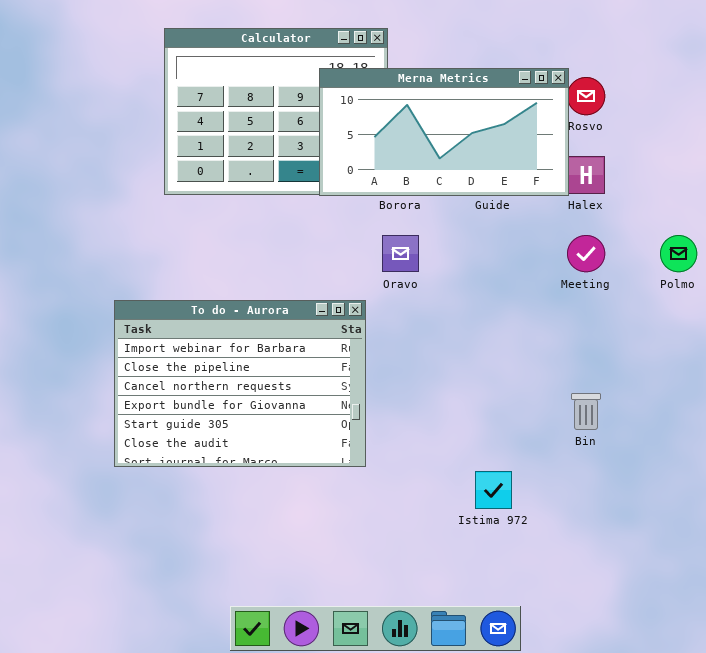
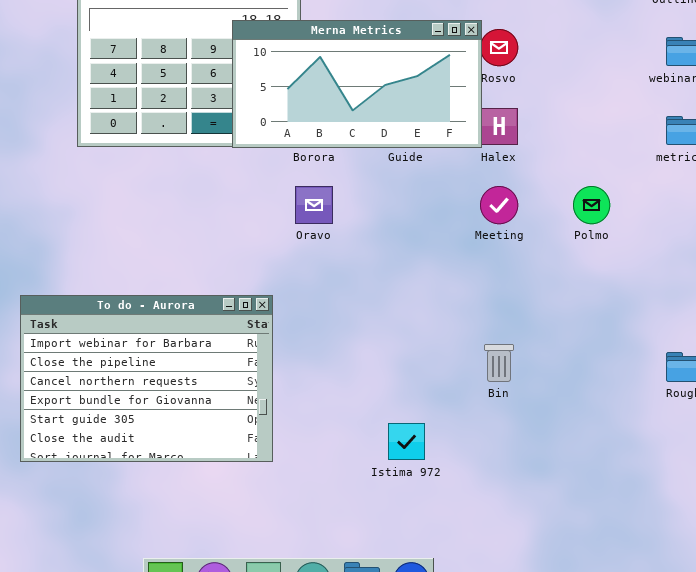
To do - Aurora: [114,300,366,467] -> [20,295,273,462], moved

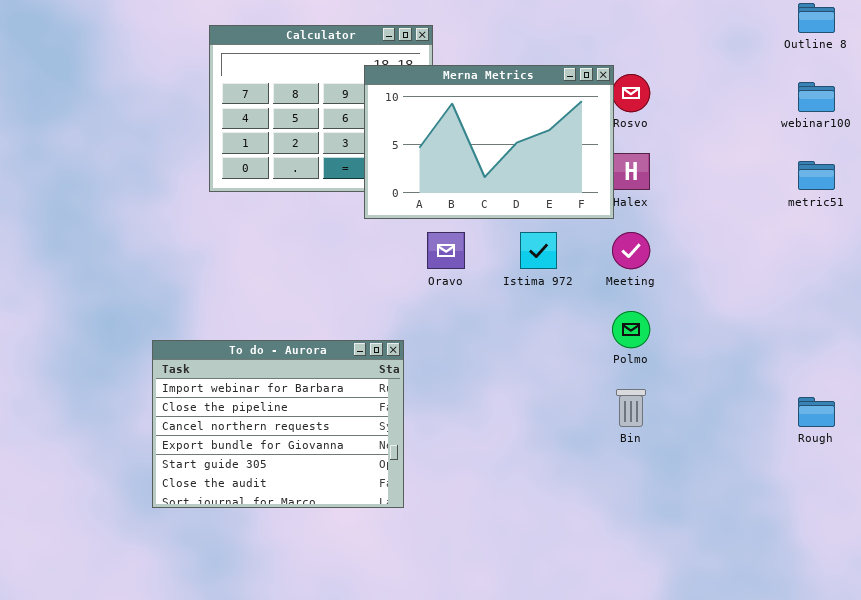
Merna Metrics: [232,20,482,148] -> [364,65,614,219], resized
Polmo: [573,186,610,224] -> [612,311,650,348], moved
Istima 972: [388,423,425,460] -> [520,232,557,269], moved

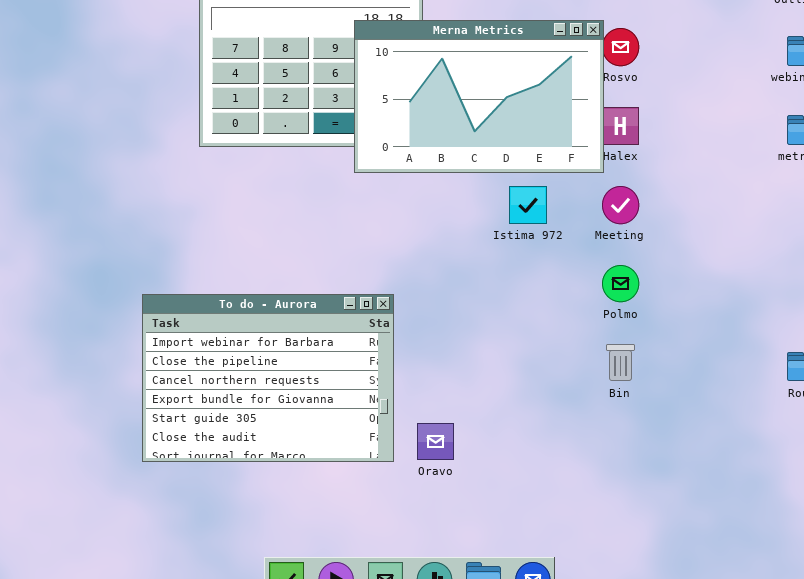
Oravo: [427,232,465,269] -> [417,423,454,460], moved

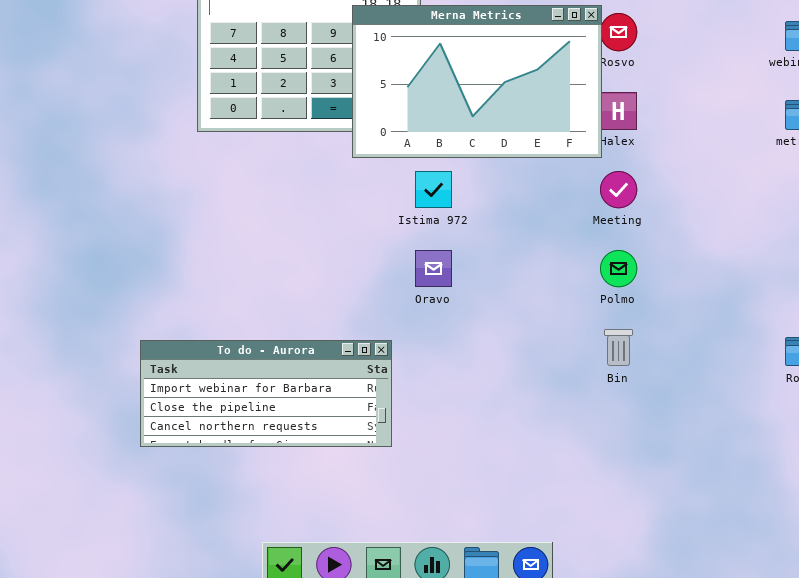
Istima 972: [509,186,547,224] -> [415,171,452,208], moved
To do - Aurora: [142,294,394,462] -> [140,340,392,447], resized
Oravo: [417,423,454,460] -> [415,250,452,287], moved

